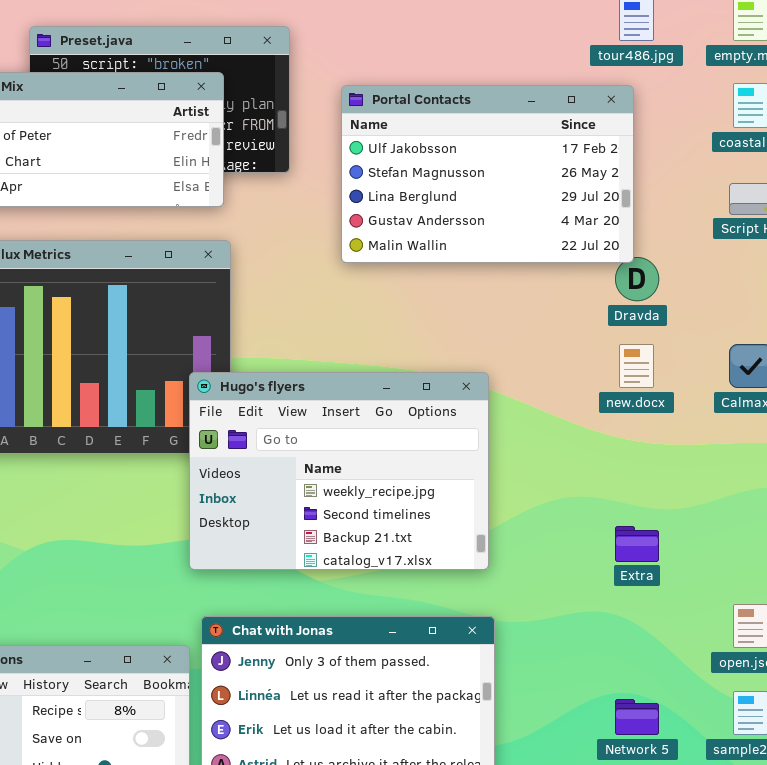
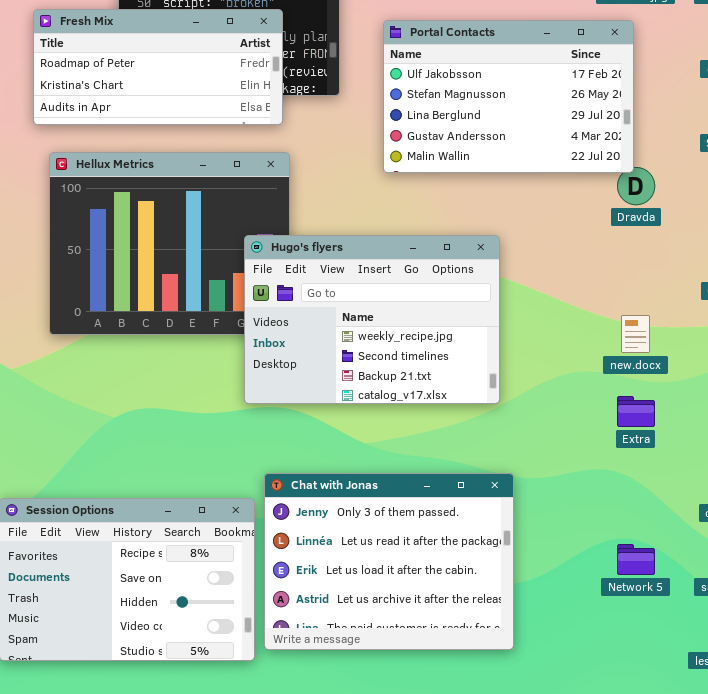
new.docx: [619,344,654,388] -> [621,315,650,353], moved
Hugo's flyers: [189,372,489,570] -> [244,235,500,404], moved

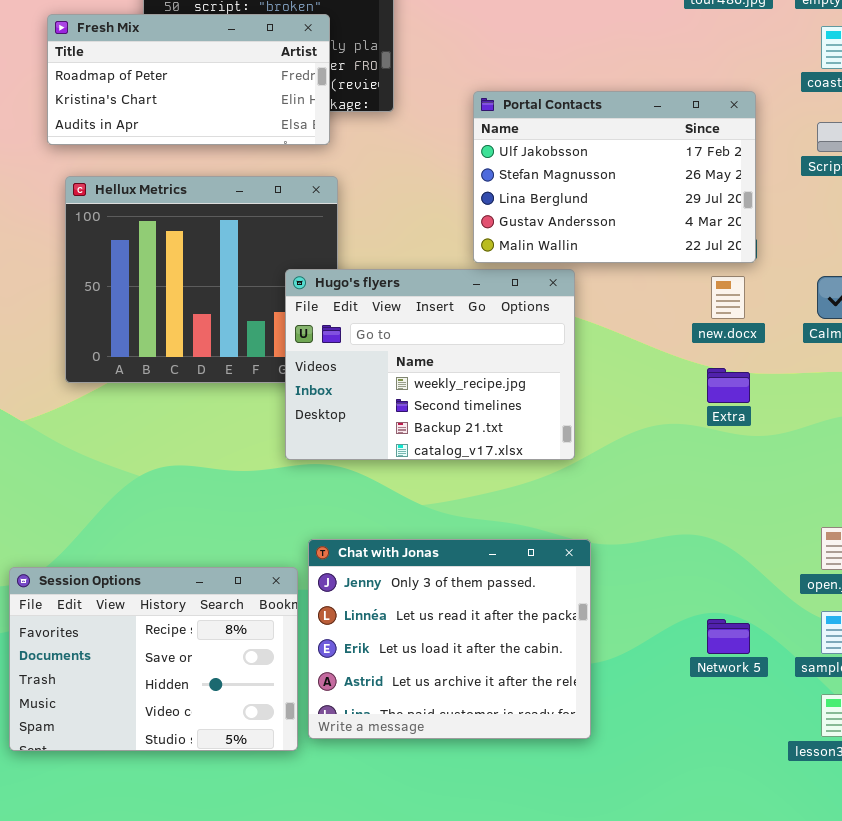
Portal Contacts: [383,20,634,173] -> [473,91,756,263], moved
new.docx: [621,315,650,353] -> [711,276,745,319], moved
Extra: [617,396,655,427] -> [707,368,750,403], moved

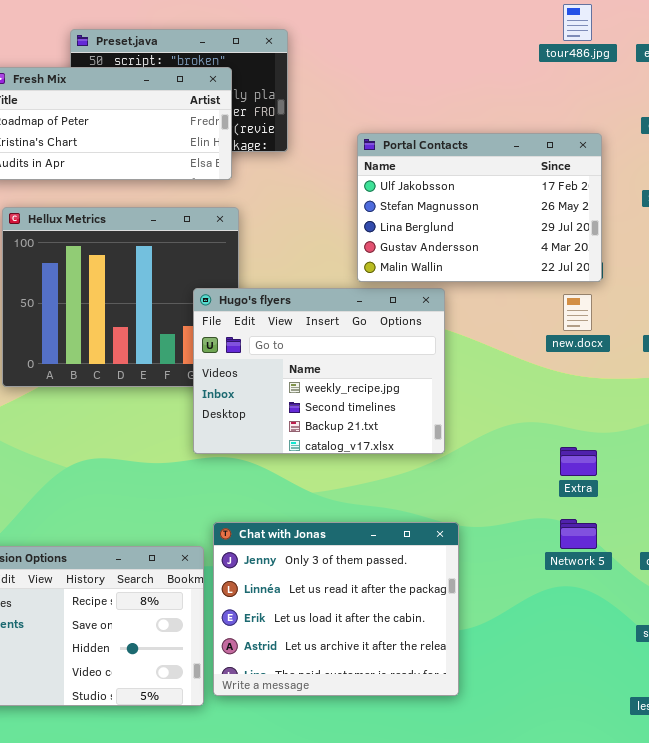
Extra: [707,368,750,403] -> [560,447,597,476], moved
Network 5: [707,619,750,654] -> [560,519,597,549], moved

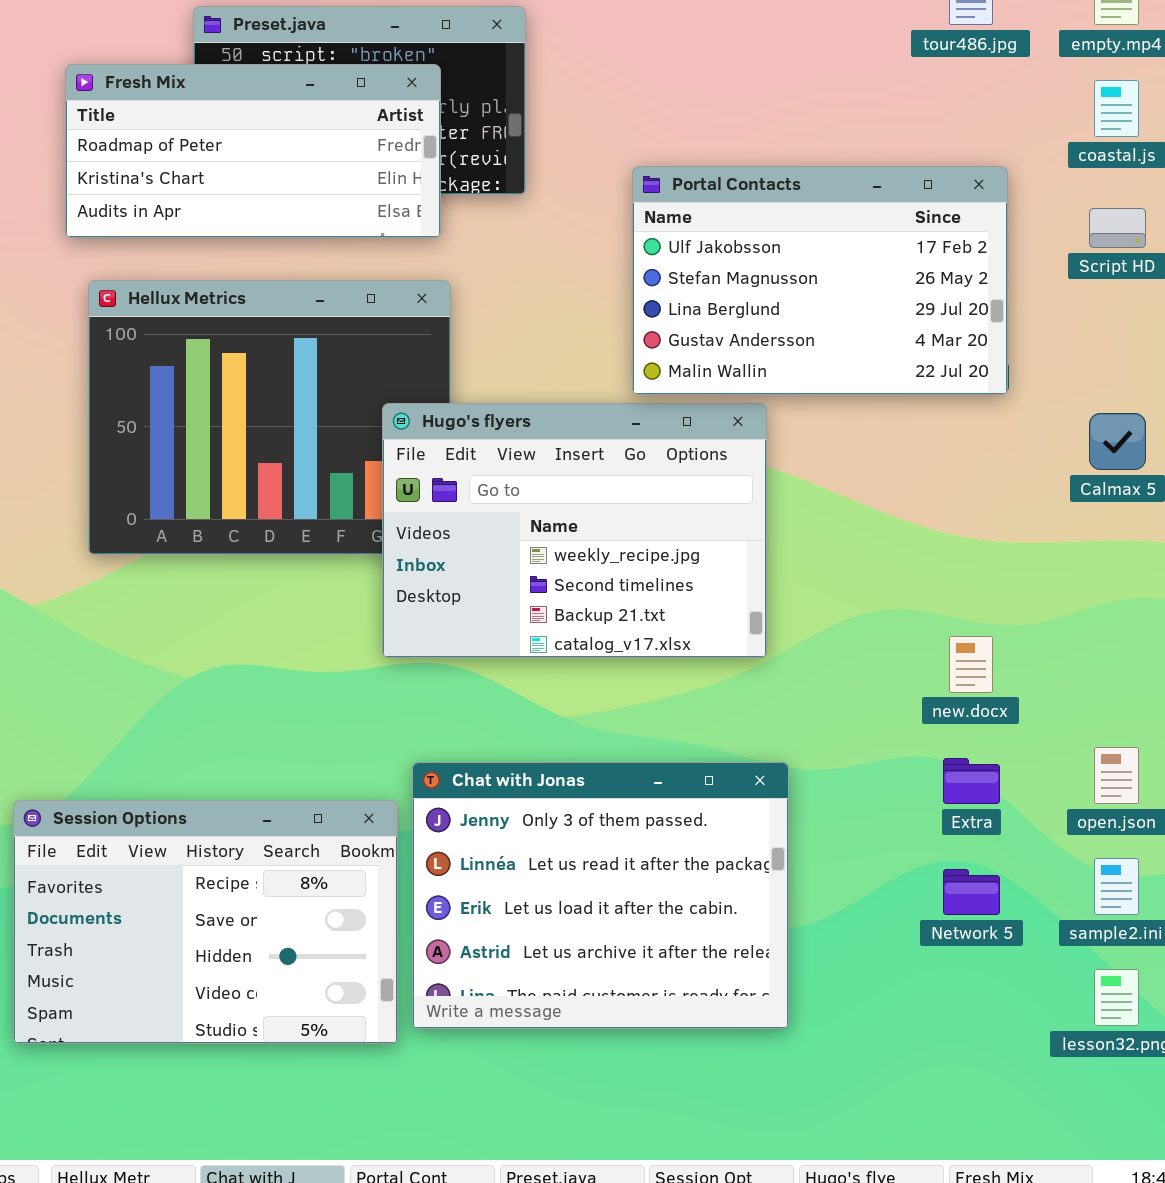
new.docx: [563,294,592,331] -> [949,636,993,693], moved
Extra: [560,447,597,476] -> [943,758,1000,804], moved
Network 5: [560,519,597,549] -> [943,869,1000,915], moved

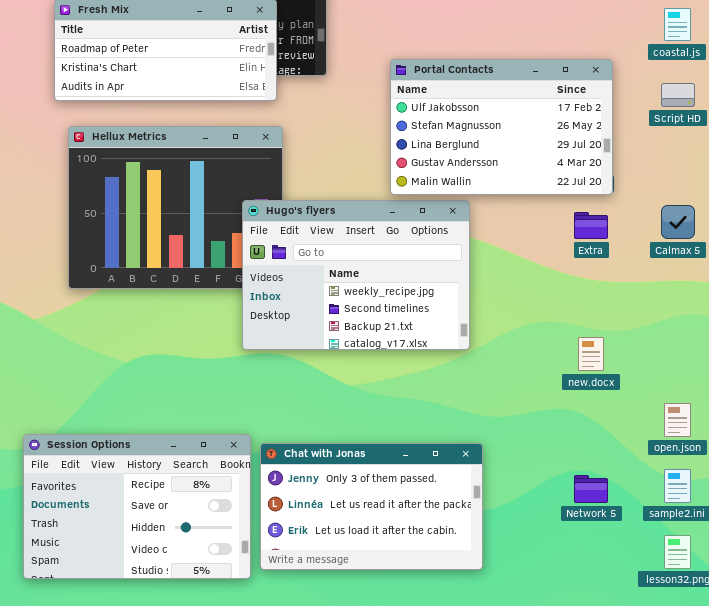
Extra: [943,758,1000,804] -> [574,212,608,239], moved
Chat with Jonas: [412,762,789,1029] -> [260,443,483,570], resized

